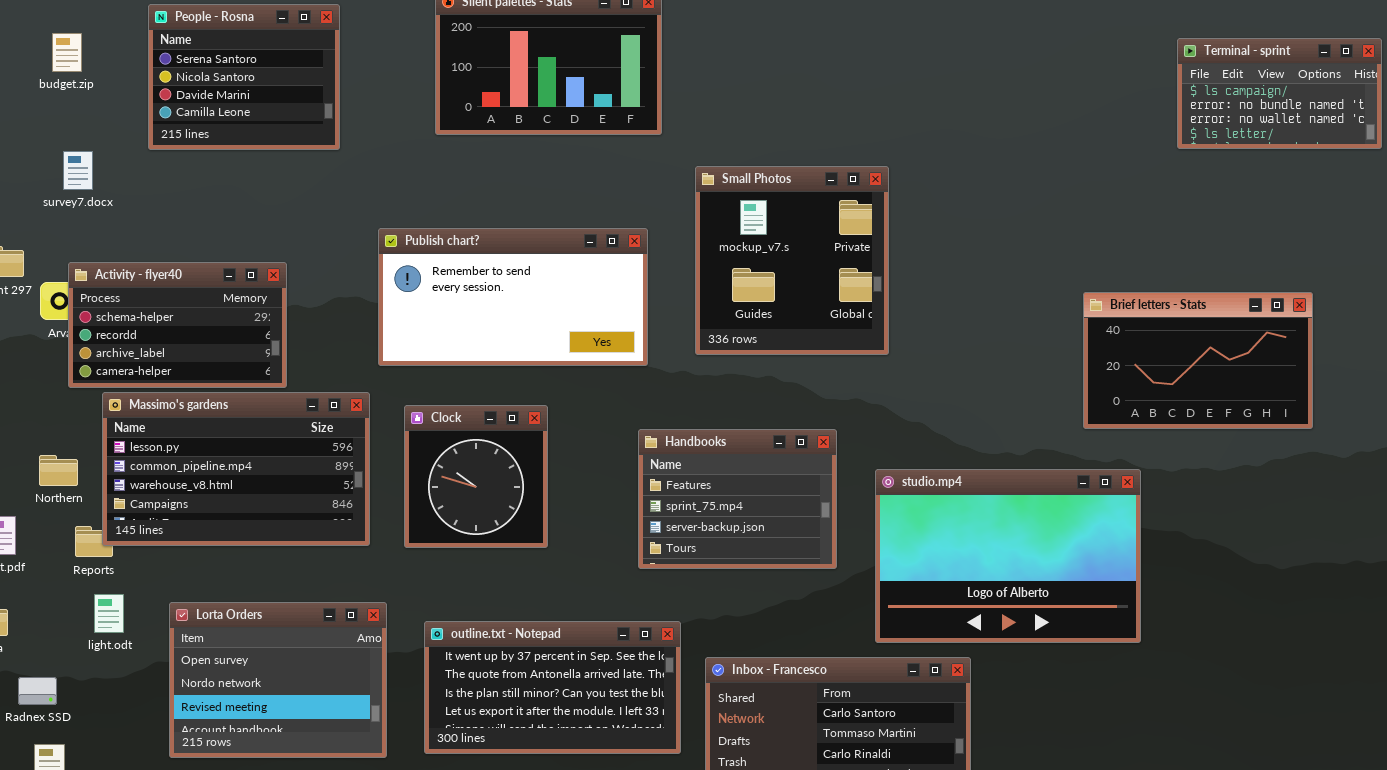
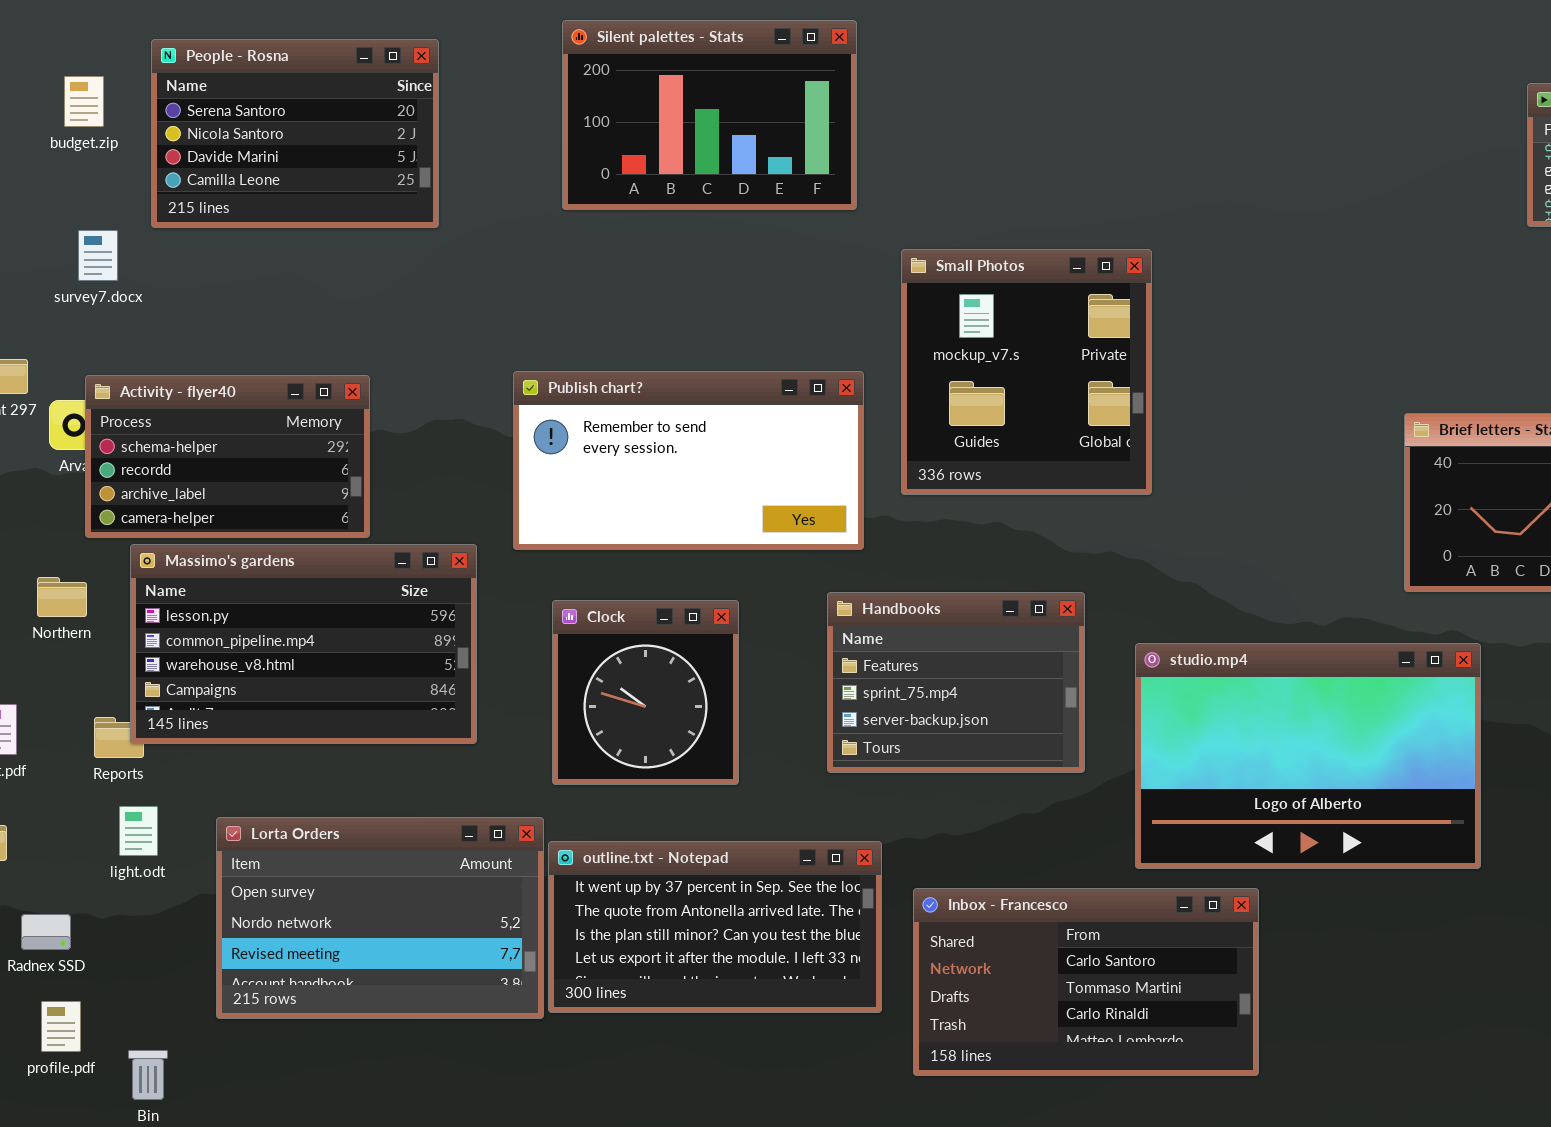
People - Rosna: [148,4,340,150] -> [151,39,439,228], resized
Publish chart?: [378,228,648,366] -> [513,371,864,550], moved
Clock: [404,405,548,548] -> [552,600,739,785], moved
Northern: [39,455,78,486] -> [37,577,87,617], moved
Lorta Orders: [169,602,387,758] -> [216,817,544,1019], resized

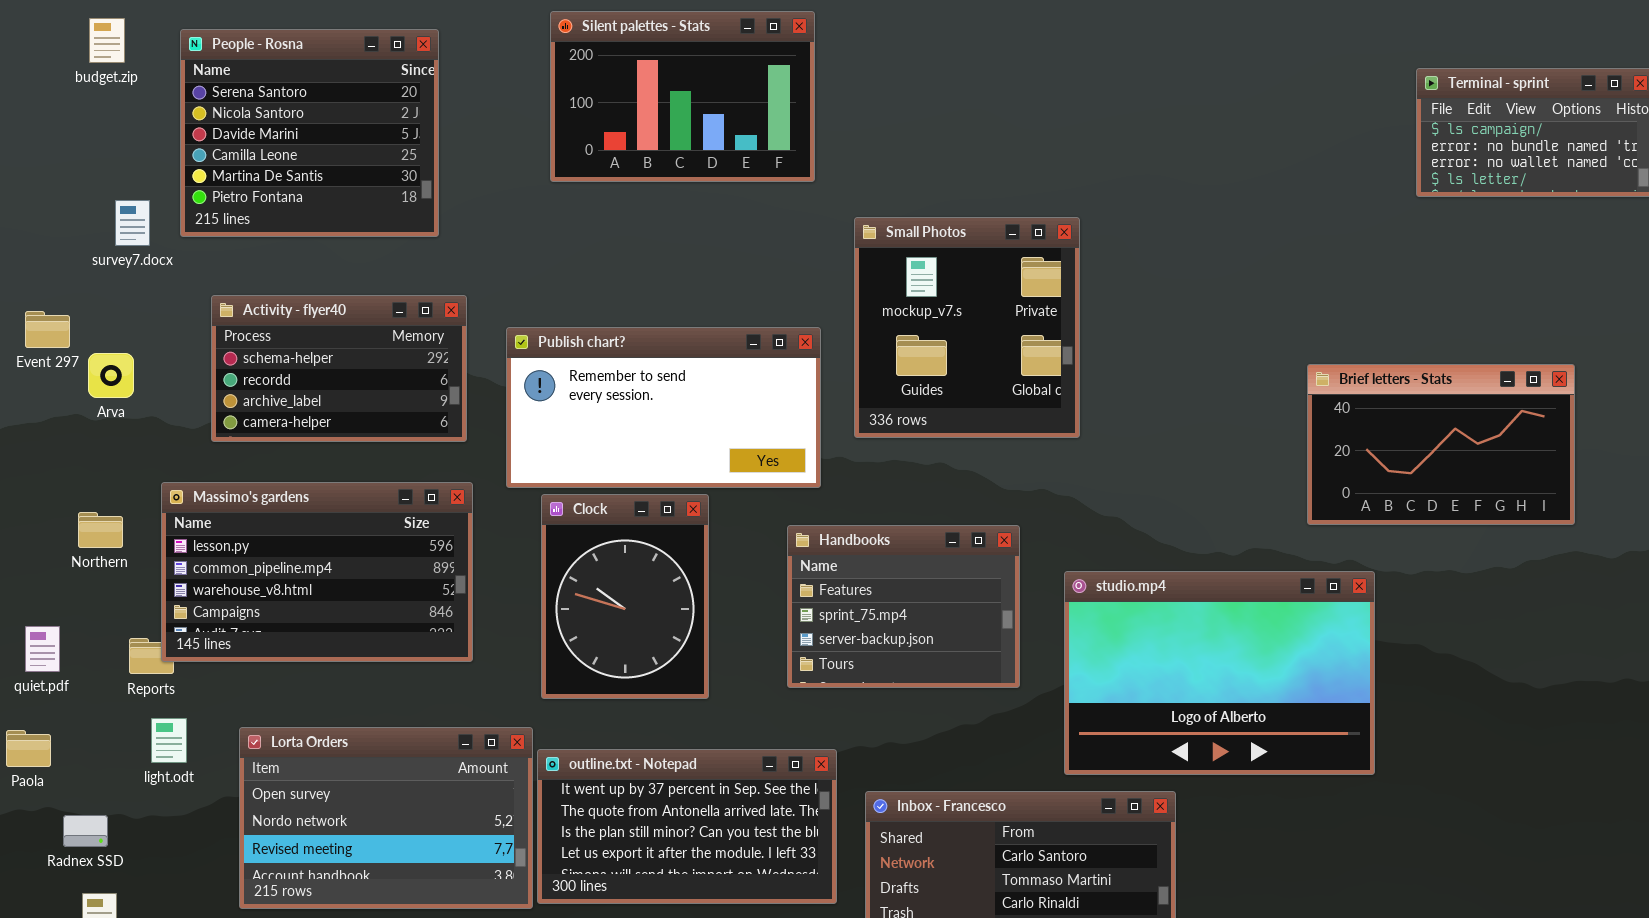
People - Rosna: [151,39,439,228] -> [180,29,439,237], resized
budget.zip: [64,76,104,127] -> [89,18,125,63], moved
Activity - flyer40: [85,375,370,538] -> [211,295,467,442], moved
Clock: [552,600,739,785] -> [541,494,709,699], resized

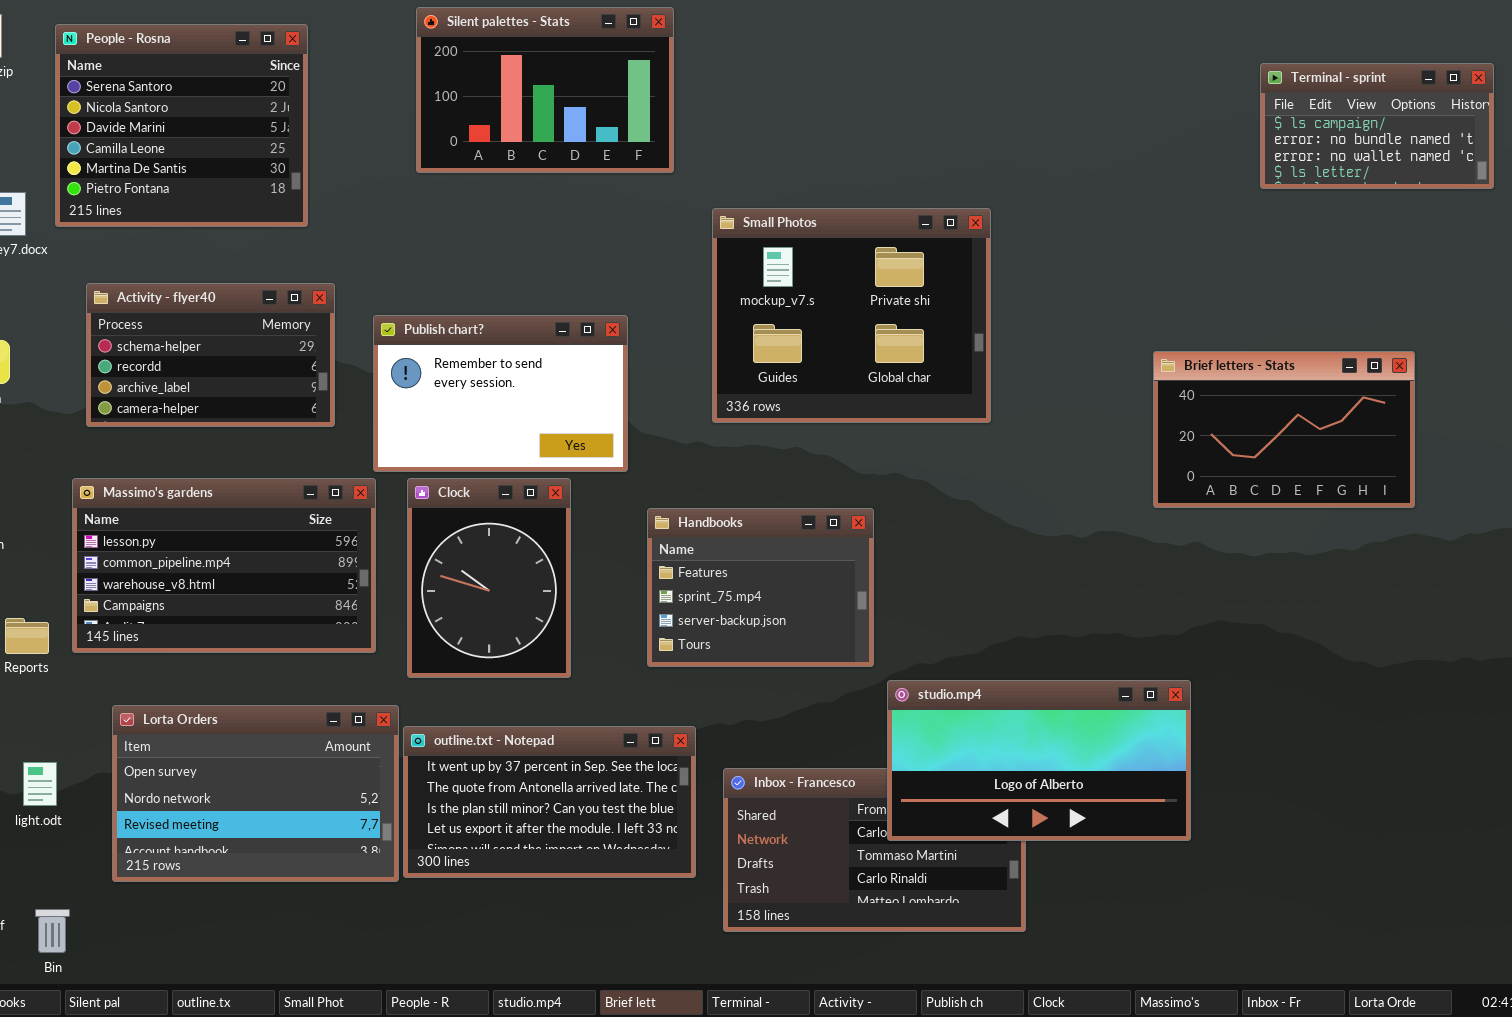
Small Photos: [854,217,1080,438] -> [712,208,991,423], resized
Publish chart?: [506,327,821,488] -> [373,315,628,472], resized
Massimo's gardens: [161,482,473,662] -> [72,478,376,653], moved
studio.mp4: [1064,571,1375,775] -> [887,680,1191,841], moved, resized
light.odt: [151,718,187,763] -> [23,762,57,806], moved

